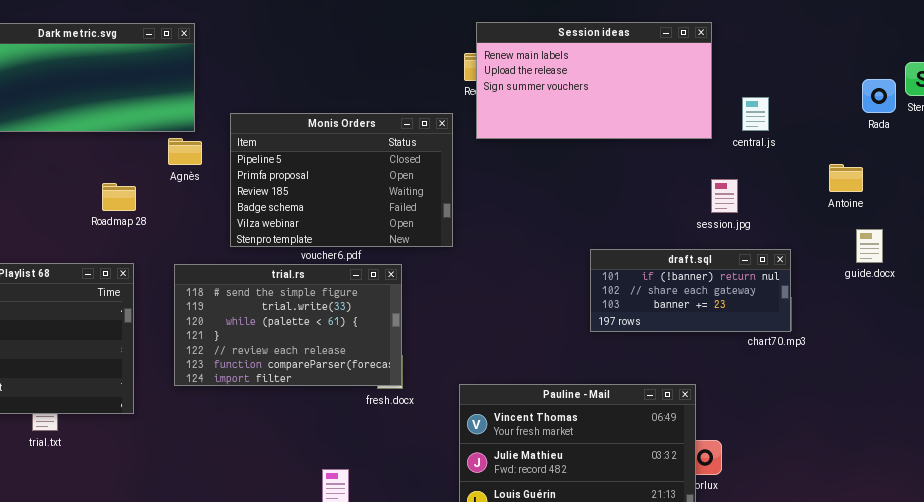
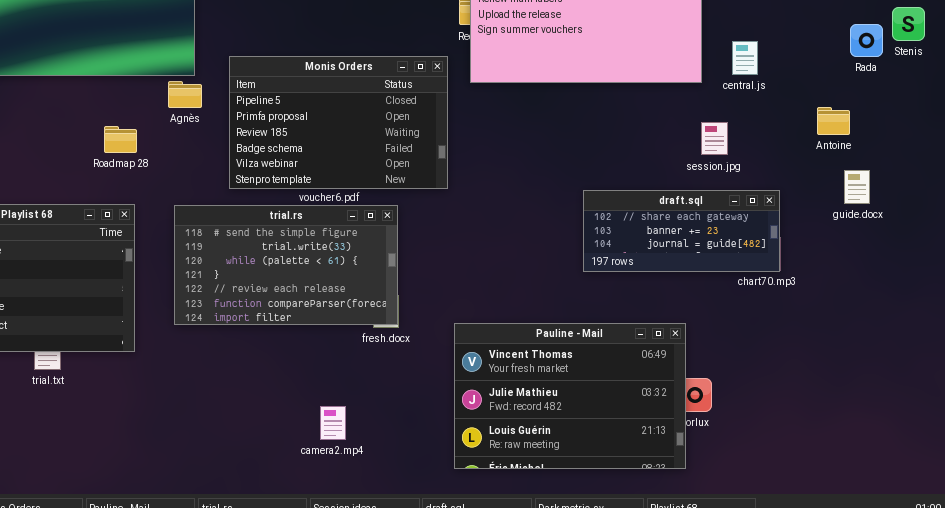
draft.sql: [590,249,791,332] -> [583,190,780,272], scrolled down 1 row

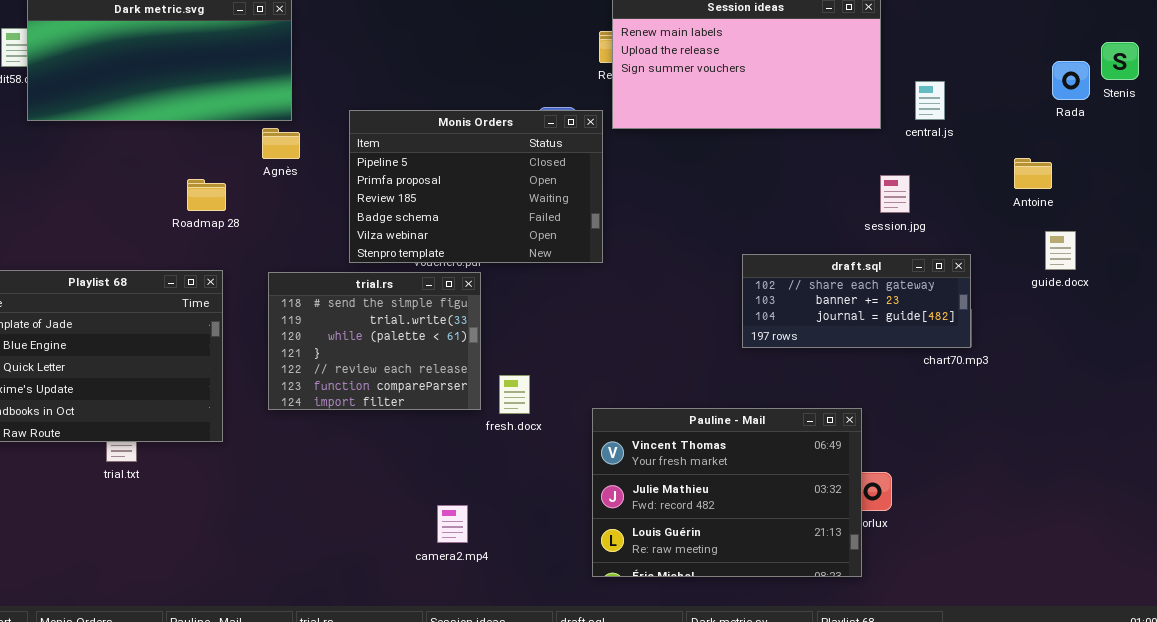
Monis Orders: [229,56,448,189] -> [349,110,603,263], moved
trial.rs: [174,205,398,325] -> [268,272,481,410], resized

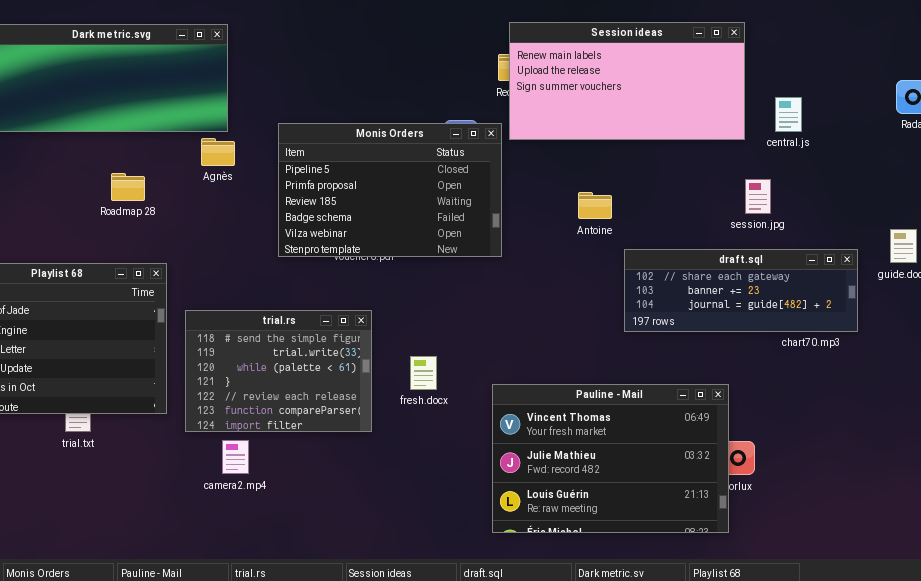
Antoine: [1014,158,1052,189] -> [578,192,612,219], moved
Roadmap 28: [187,179,226,211] -> [111,173,145,201], moved
draft.sql: [742,254,971,348] -> [624,249,858,332], resized
trial.rs: [268,272,481,410] -> [185,310,372,432], moved
camera2.mp4: [437,505,468,543] -> [222,440,249,474], moved

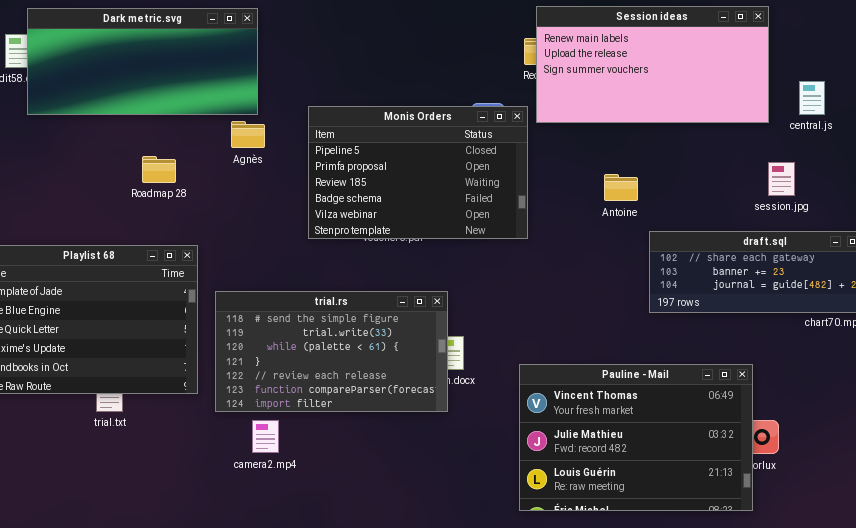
trial.rs: [185,310,372,432] -> [215,291,448,412], resized

